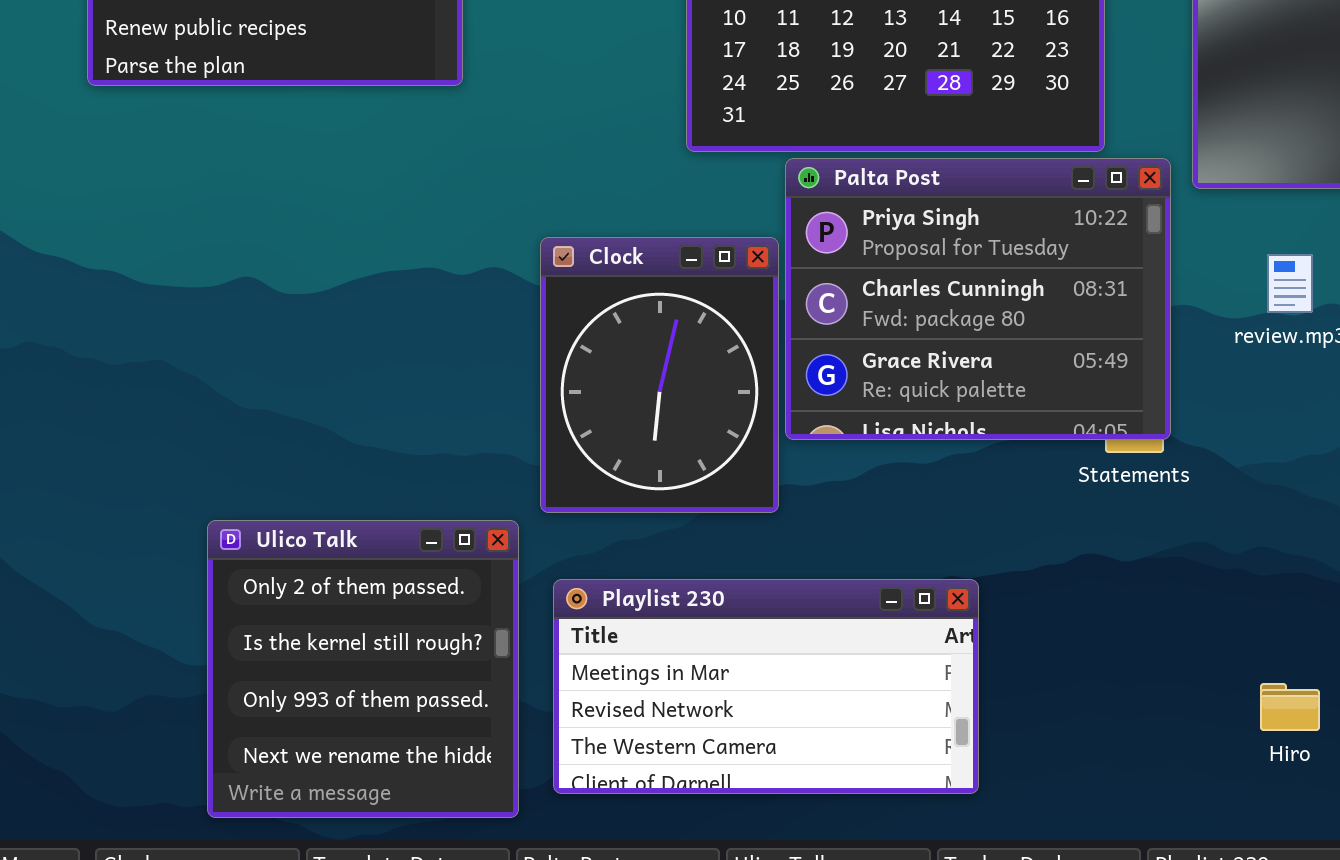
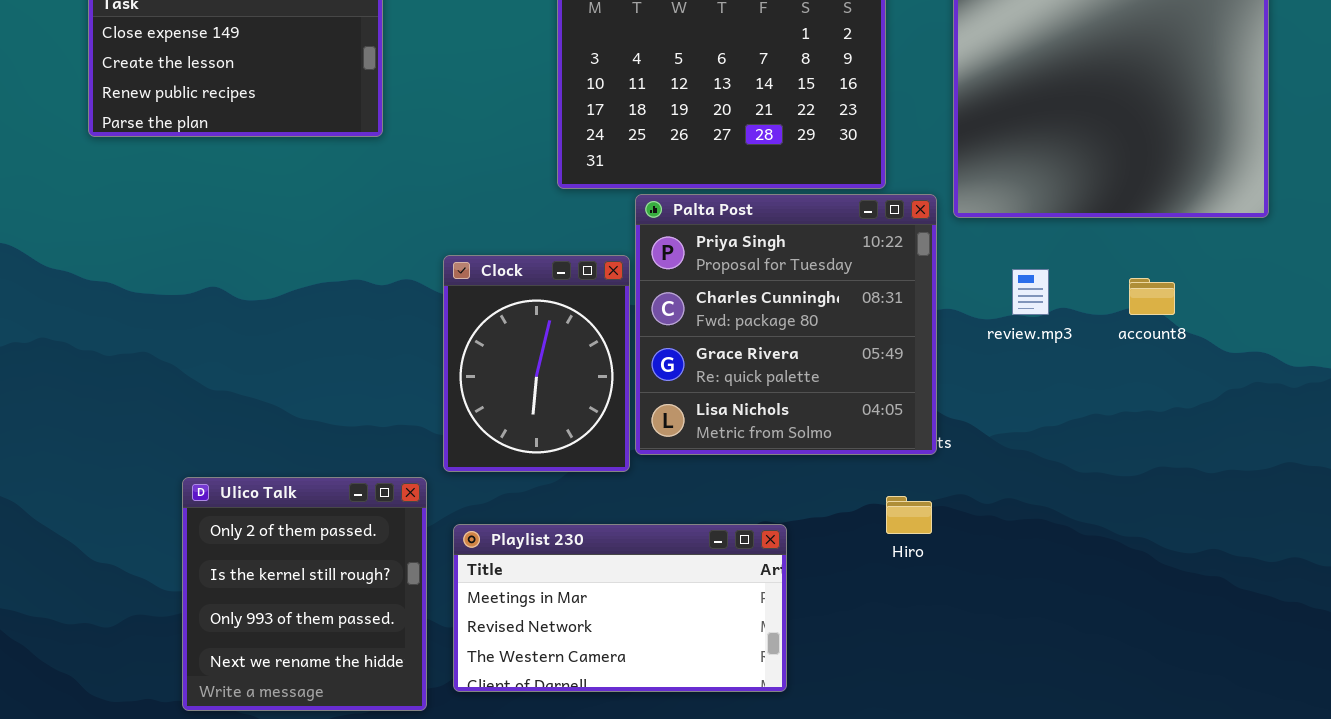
Palta Post: [785,158,1171,440] -> [635,194,937,455], resized
Hiro: [1260,683,1320,731] -> [886,496,932,534], moved

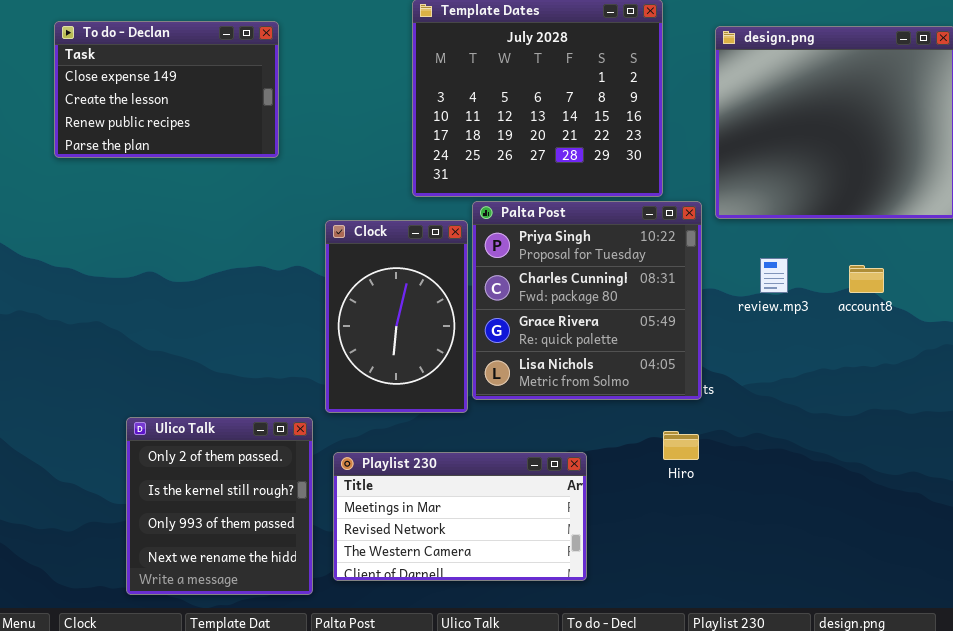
Clock: [443,255,630,472] -> [325,220,468,413], resized

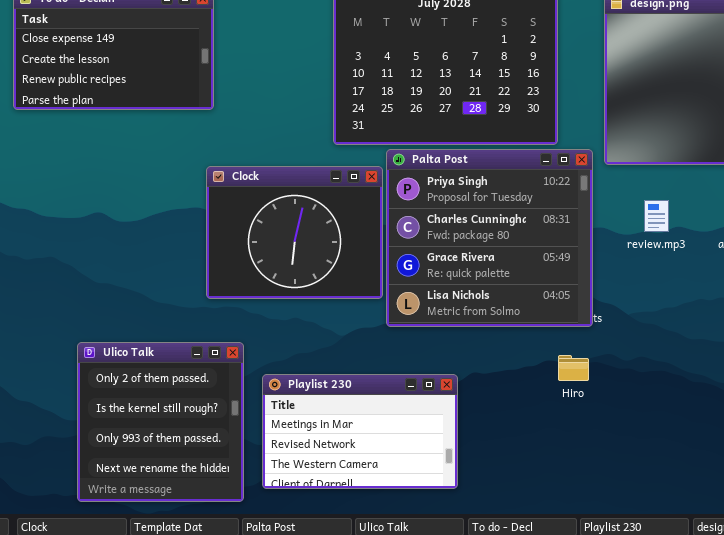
Clock: [325,220,468,413] -> [206,166,383,299], resized
Playlist 230: [333,452,587,581] -> [262,374,458,489], resized

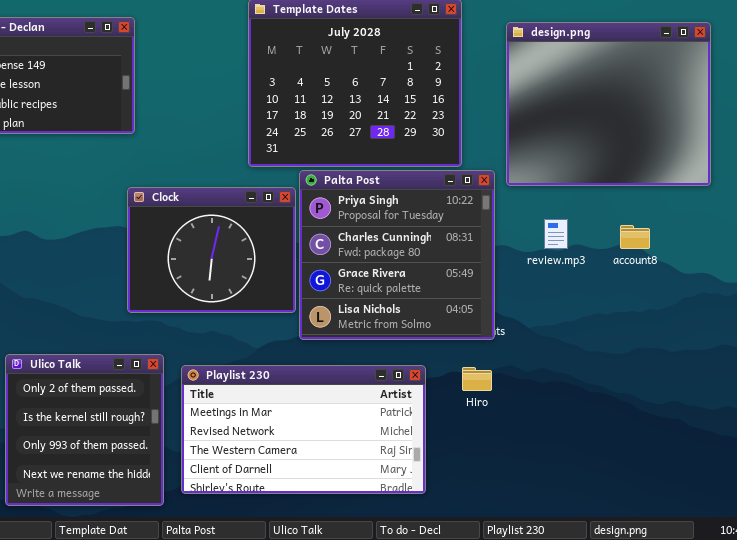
Playlist 230: [262,374,458,489] -> [181,365,426,494], resized

